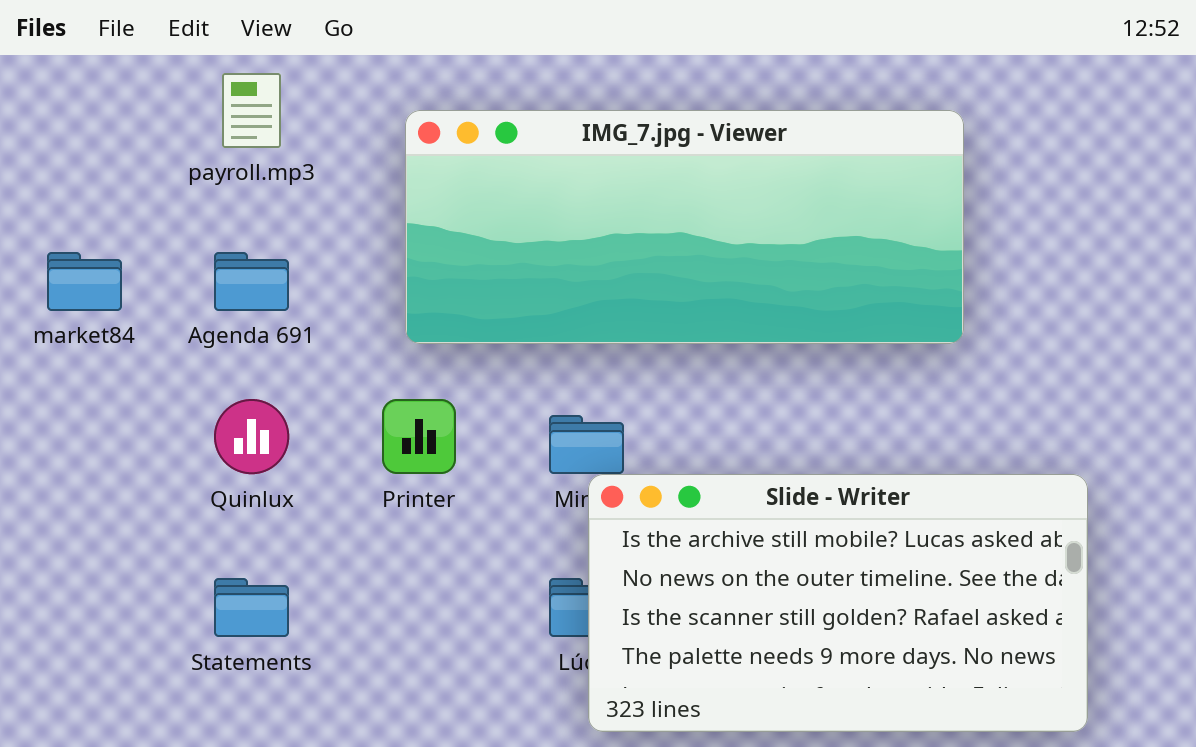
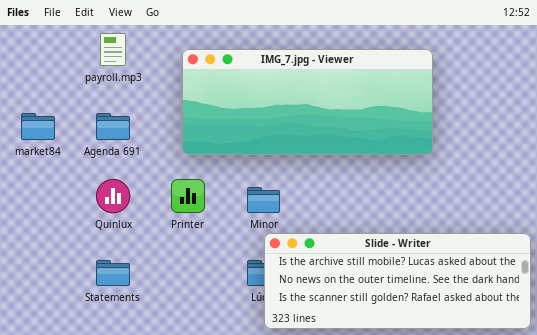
Slide - Writer: [588,474,1088,732] -> [264,233,531,329], resized

